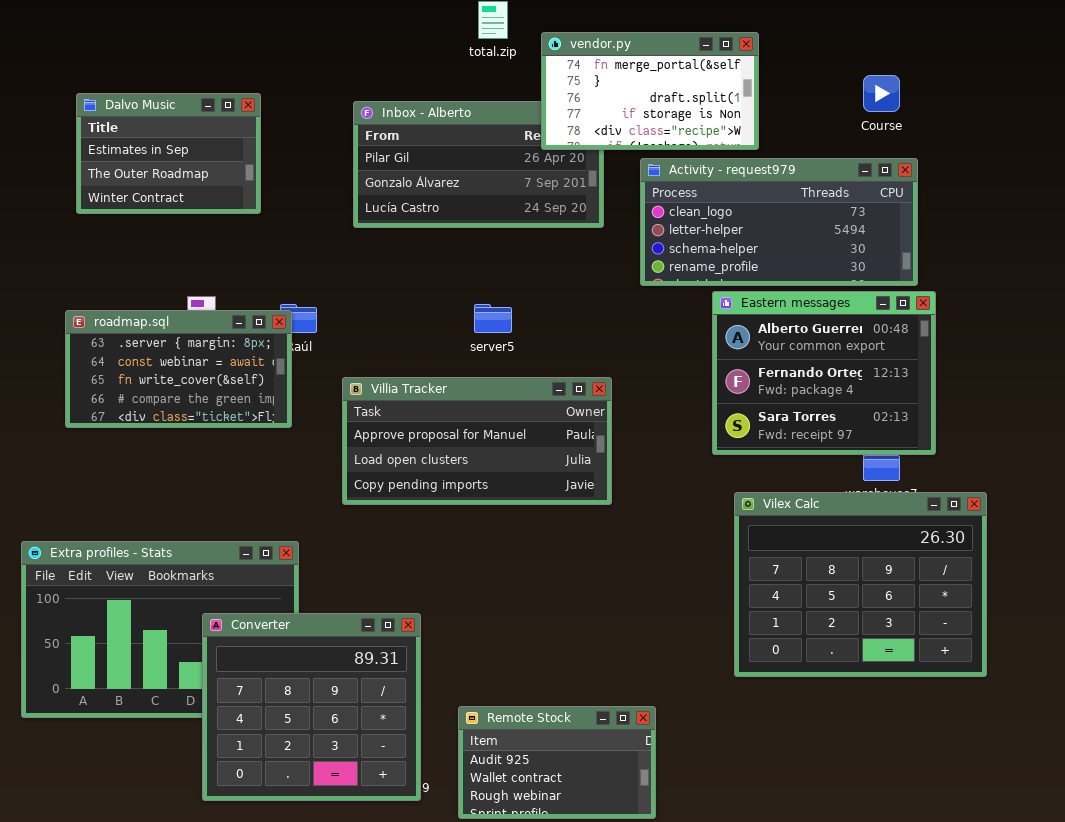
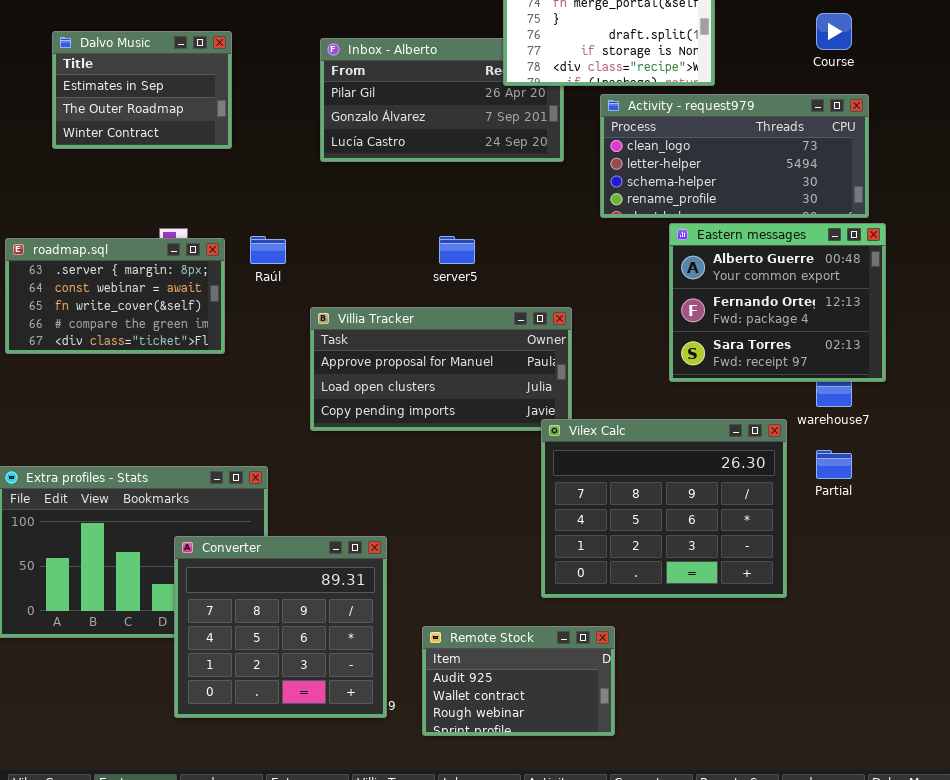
roadmap.sql: [65,310,292,428] -> [5,238,225,354], moved
Vilex Calc: [734,492,987,677] -> [541,419,787,598], moved

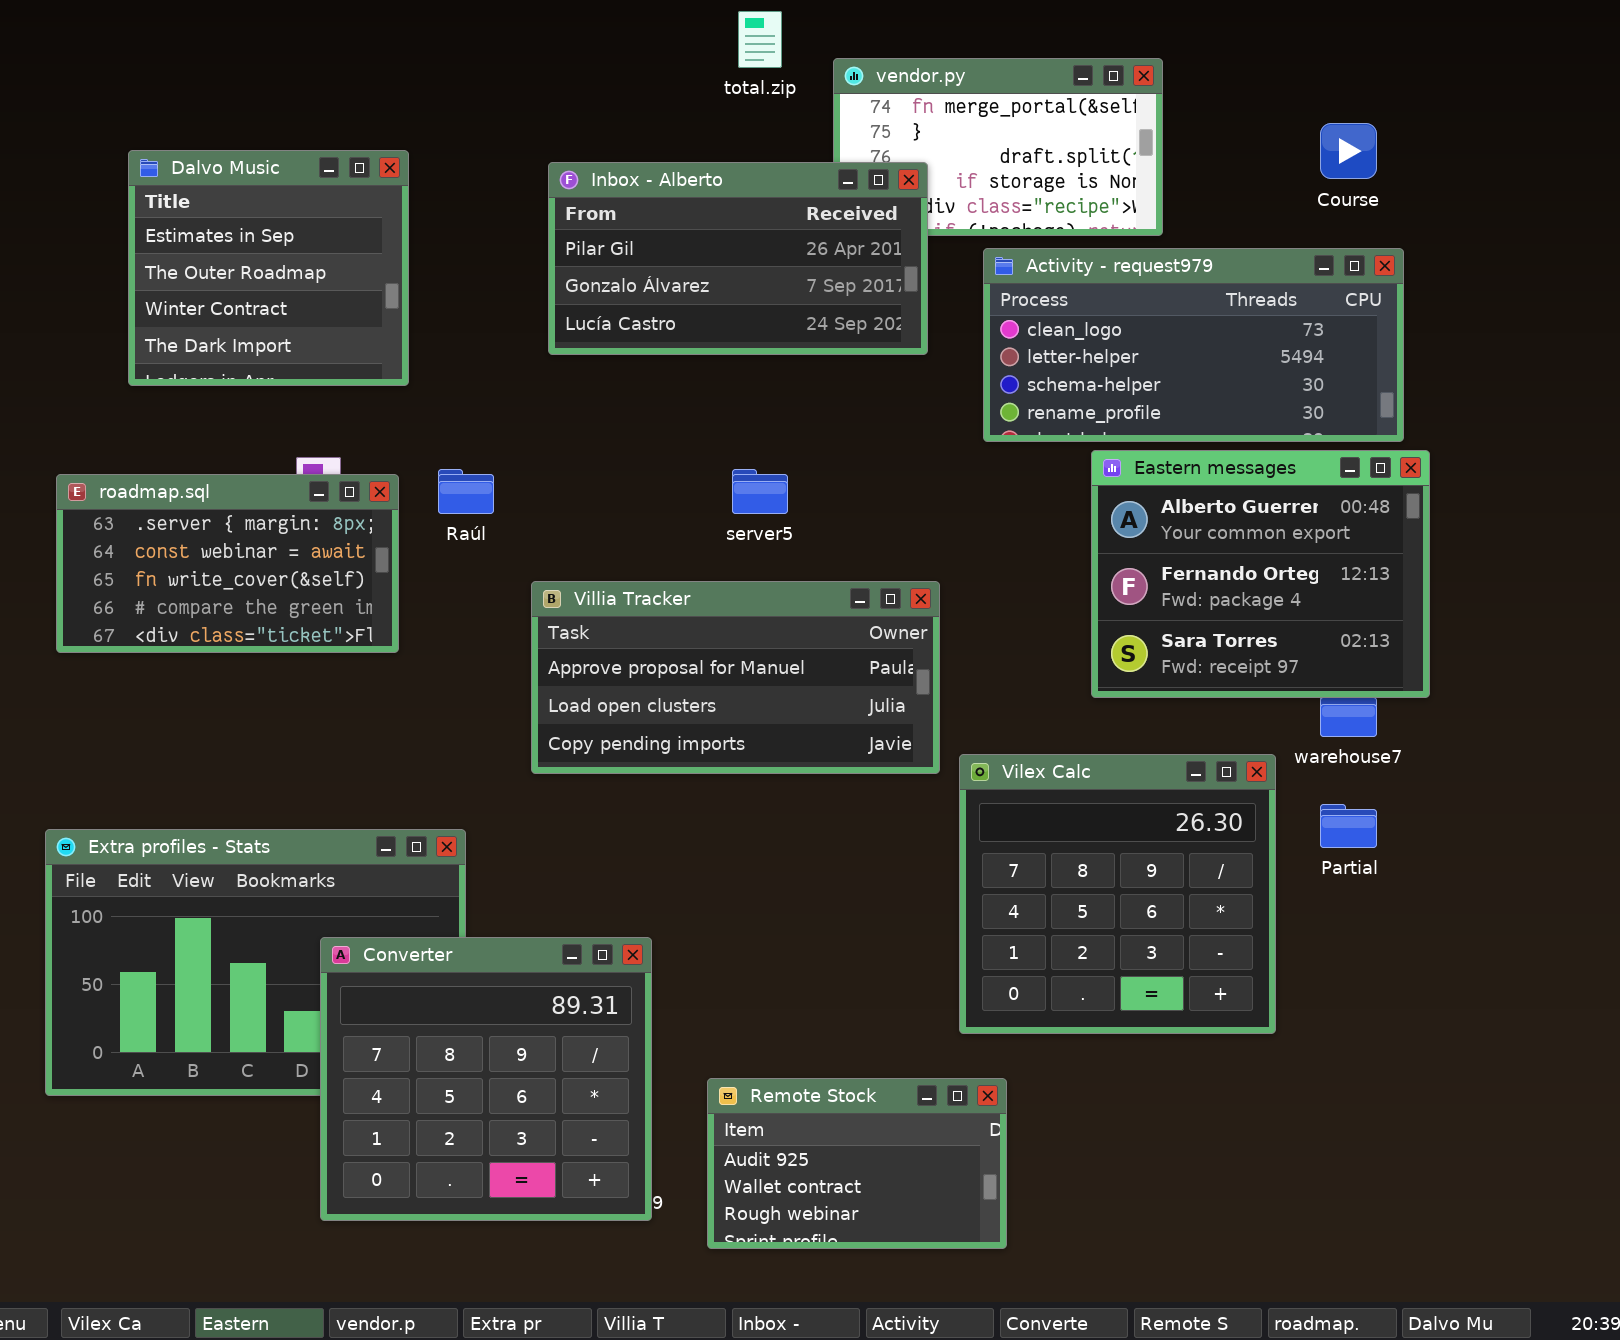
Dalvo Music: [52,31,232,149] -> [128,150,409,386], resized
Inbox - Alberto: [320,38,564,162] -> [548,162,928,355], raised
Vilex Calc: [541,419,787,598] -> [959,754,1276,1034], resized

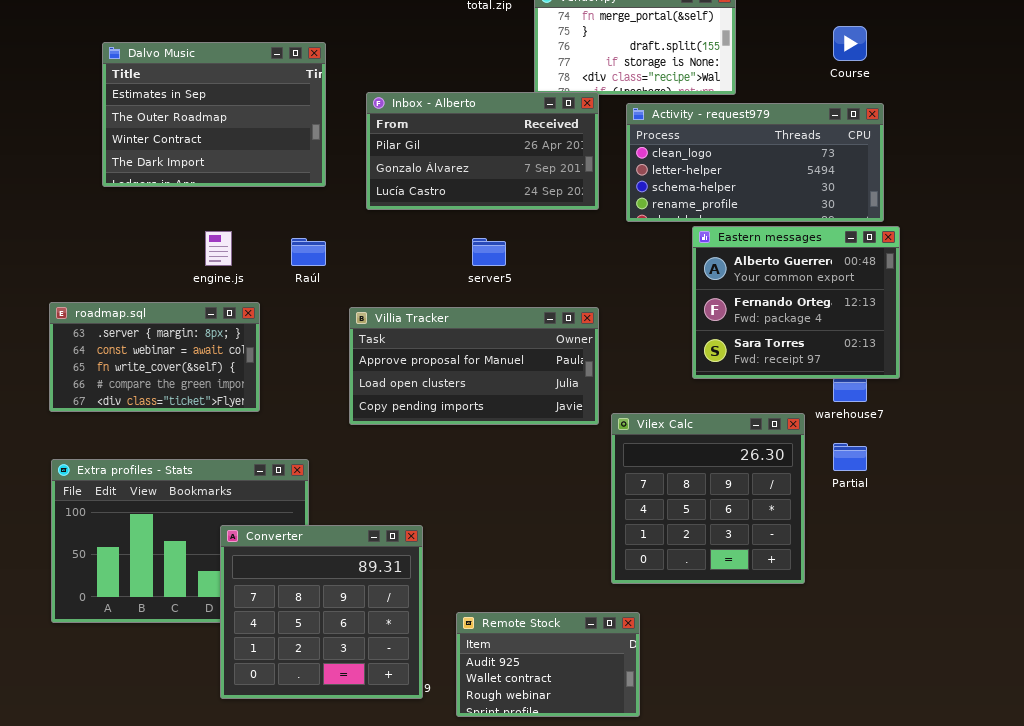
Dalvo Music: [128,150,409,386] -> [102,42,326,187], resized
Inbox - Alberto: [548,162,928,355] -> [366,92,599,210], moved
roadmap.sql: [56,474,399,653] -> [49,302,260,412], moved

